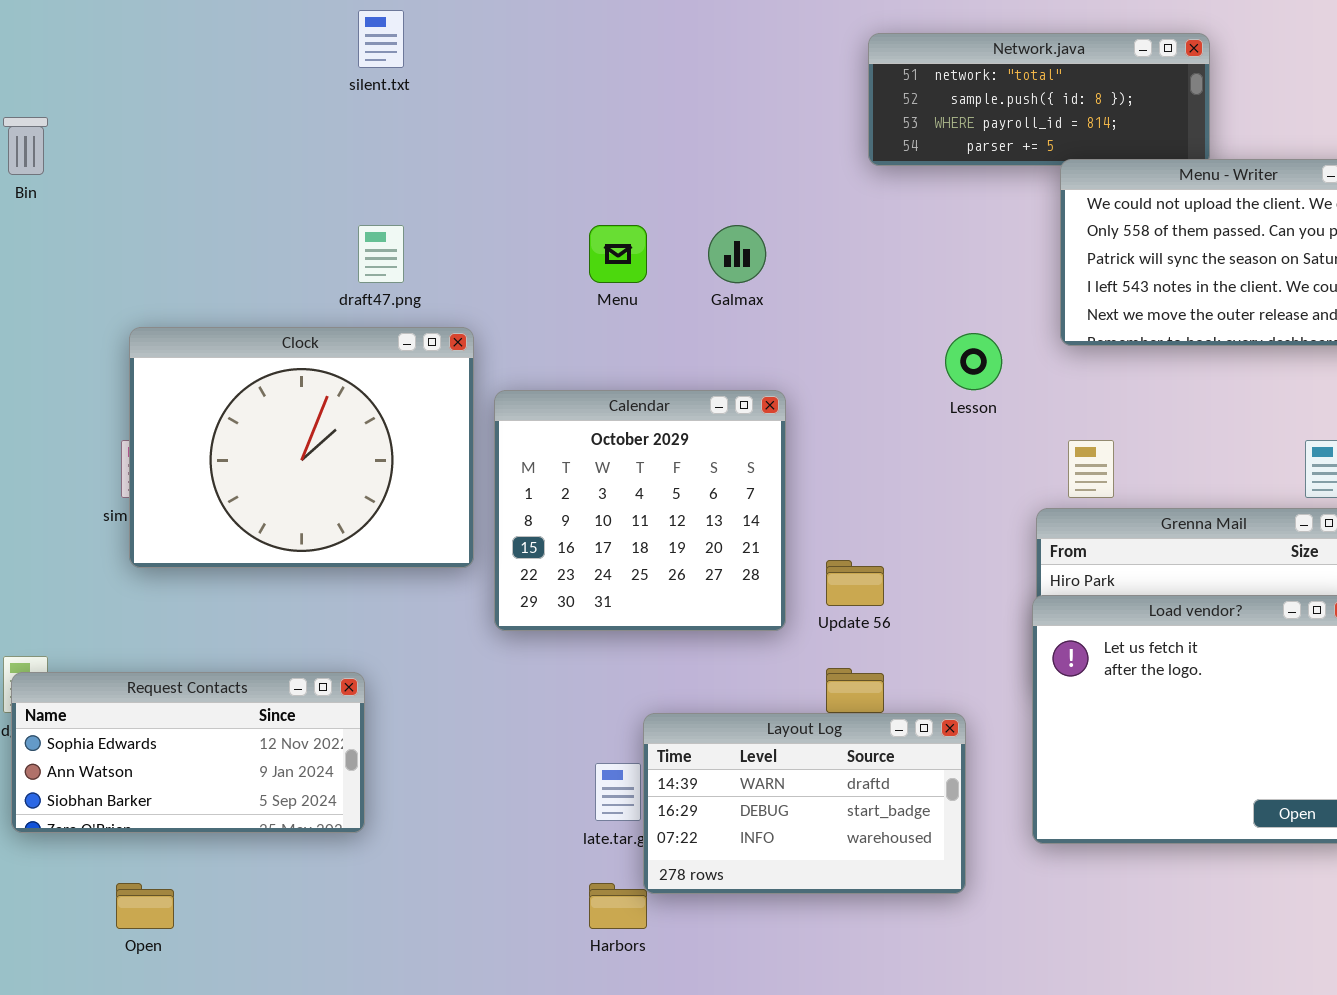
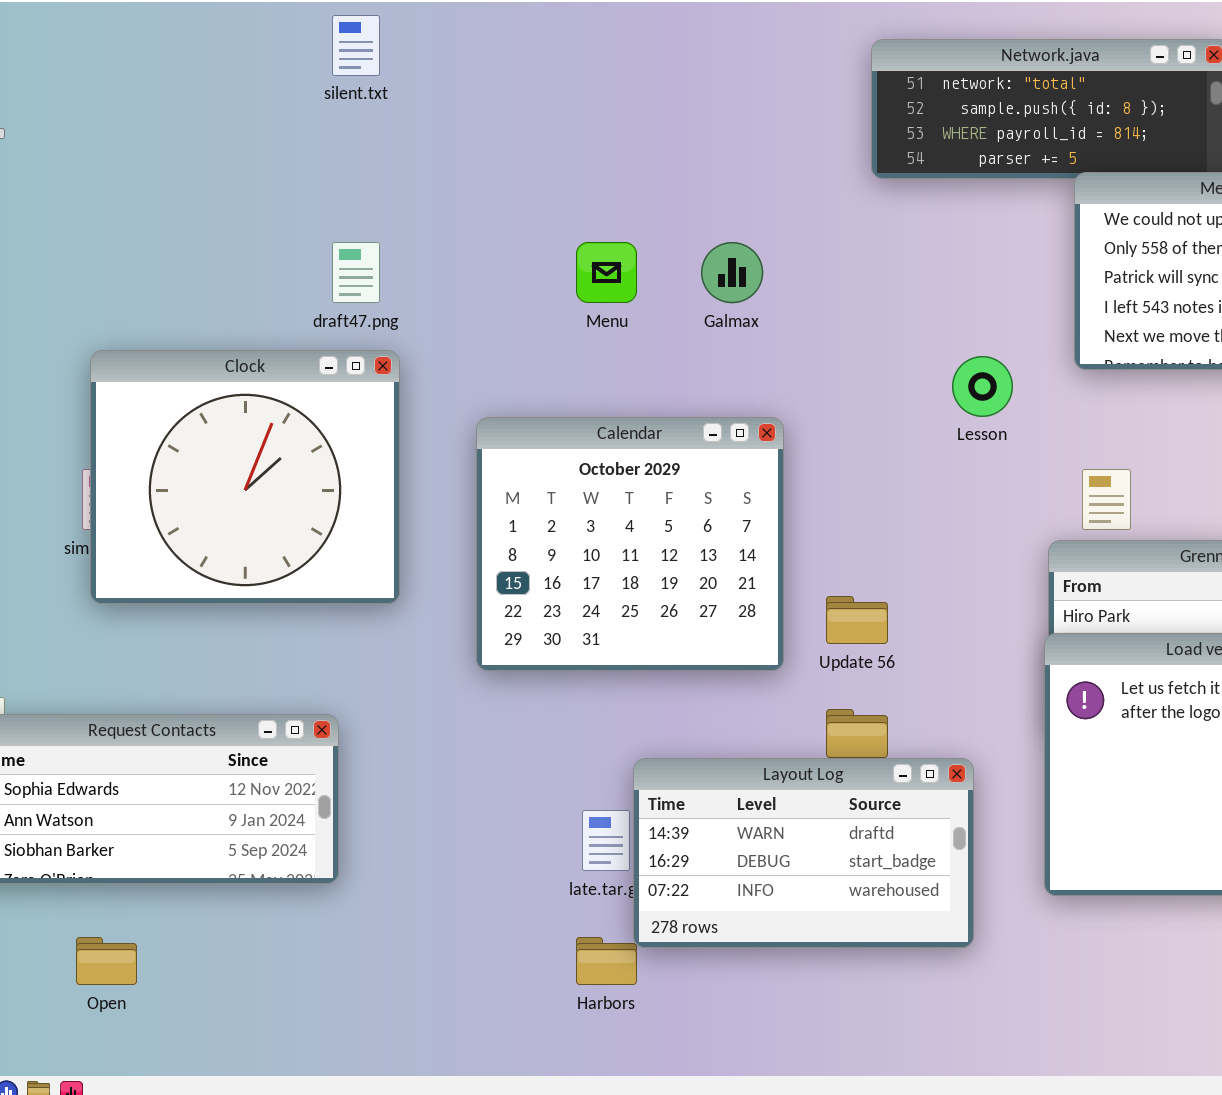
Clock: [129,327,474,568] -> [90,350,400,604], resized

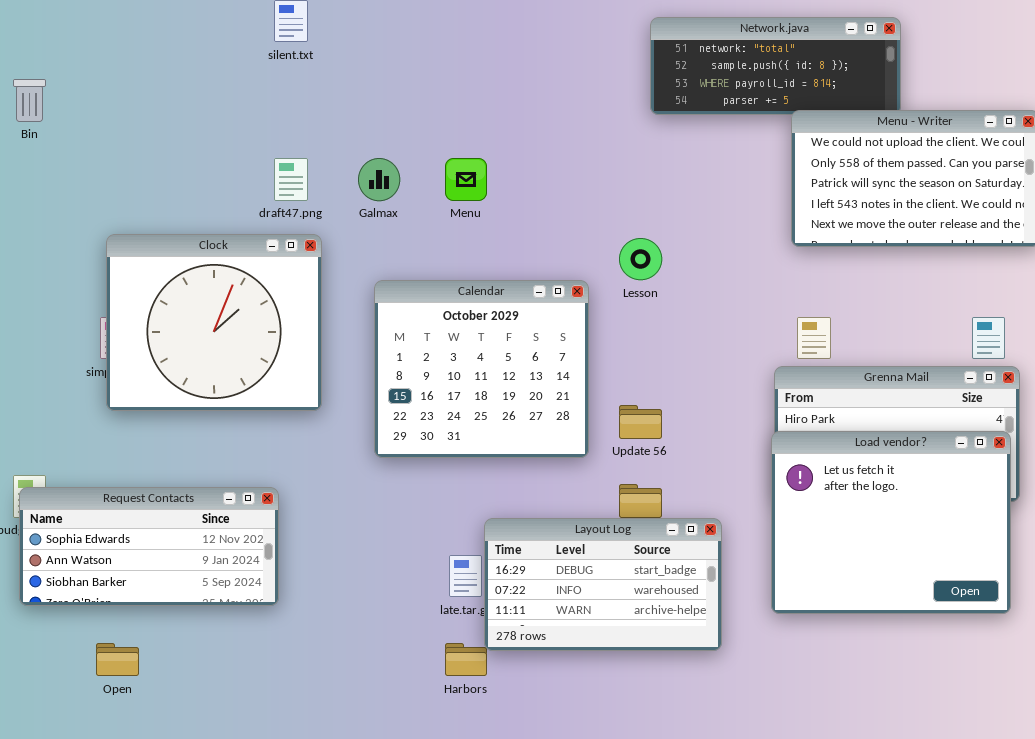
Galmax: [701,242,763,303] -> [358,158,400,201], moved
Lesson: [952,356,1013,417] -> [619,238,662,280], moved
Layout Log: [633,758,974,948] -> [484,518,722,651], scrolled down 1 row

